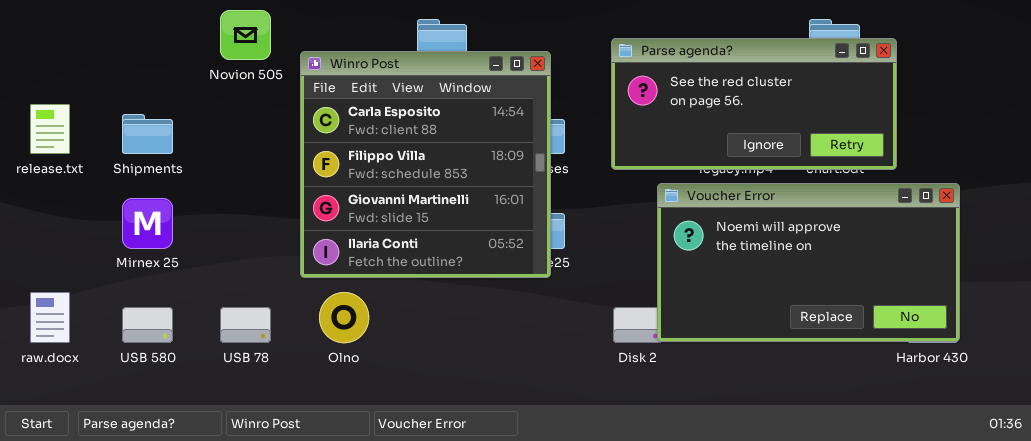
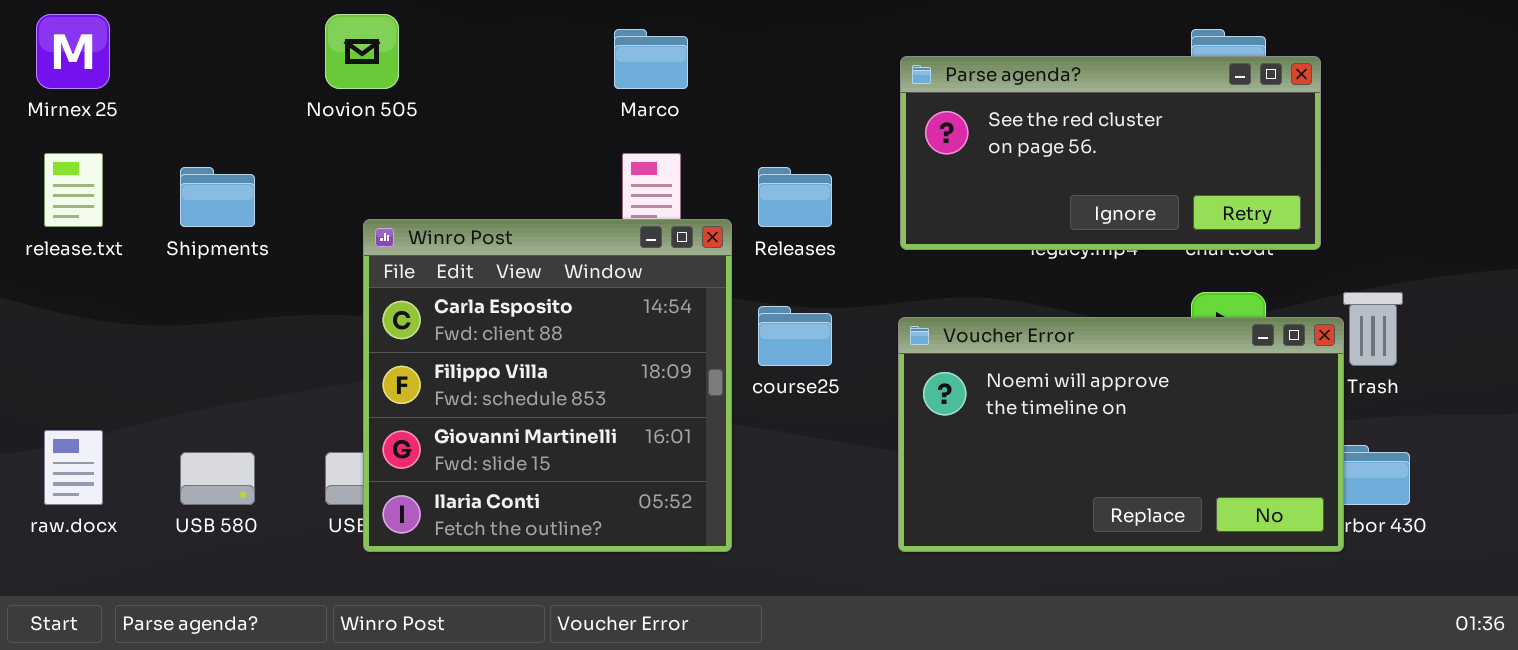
Winro Post: [300,51,551,278] -> [363,219,732,552], moved
Voucher Error: [657,183,960,342] -> [898,317,1344,552], moved
Mirnex 25: [122,198,173,249] -> [36,14,110,89], moved

